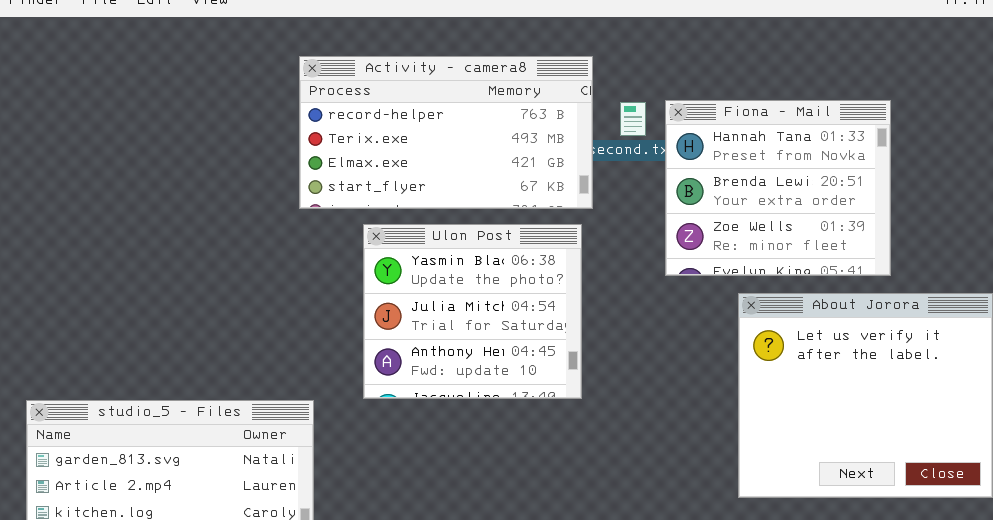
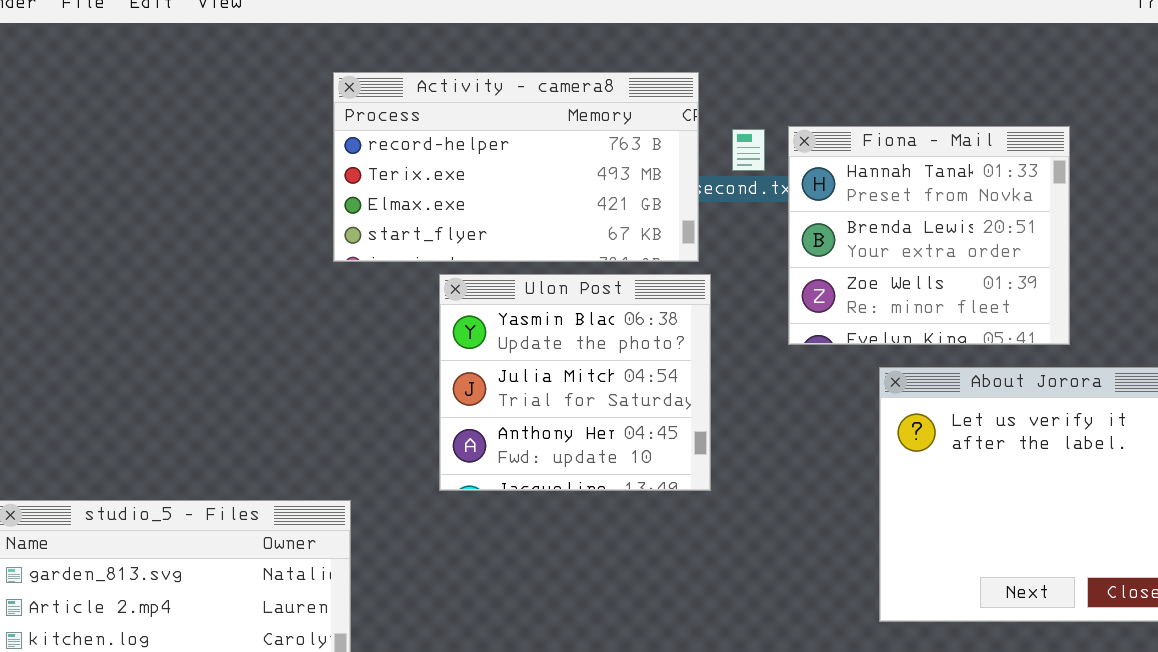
Ulon Post: [363,224,582,399] -> [439,274,711,491], moved

